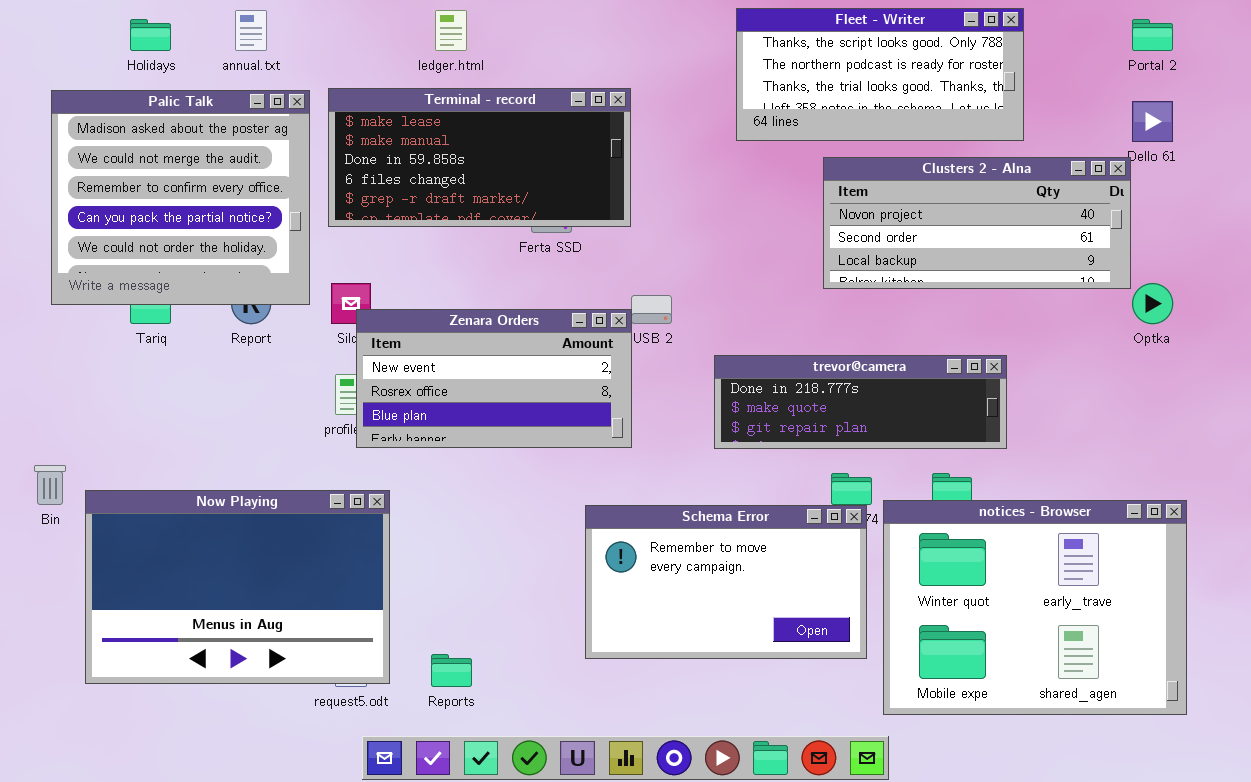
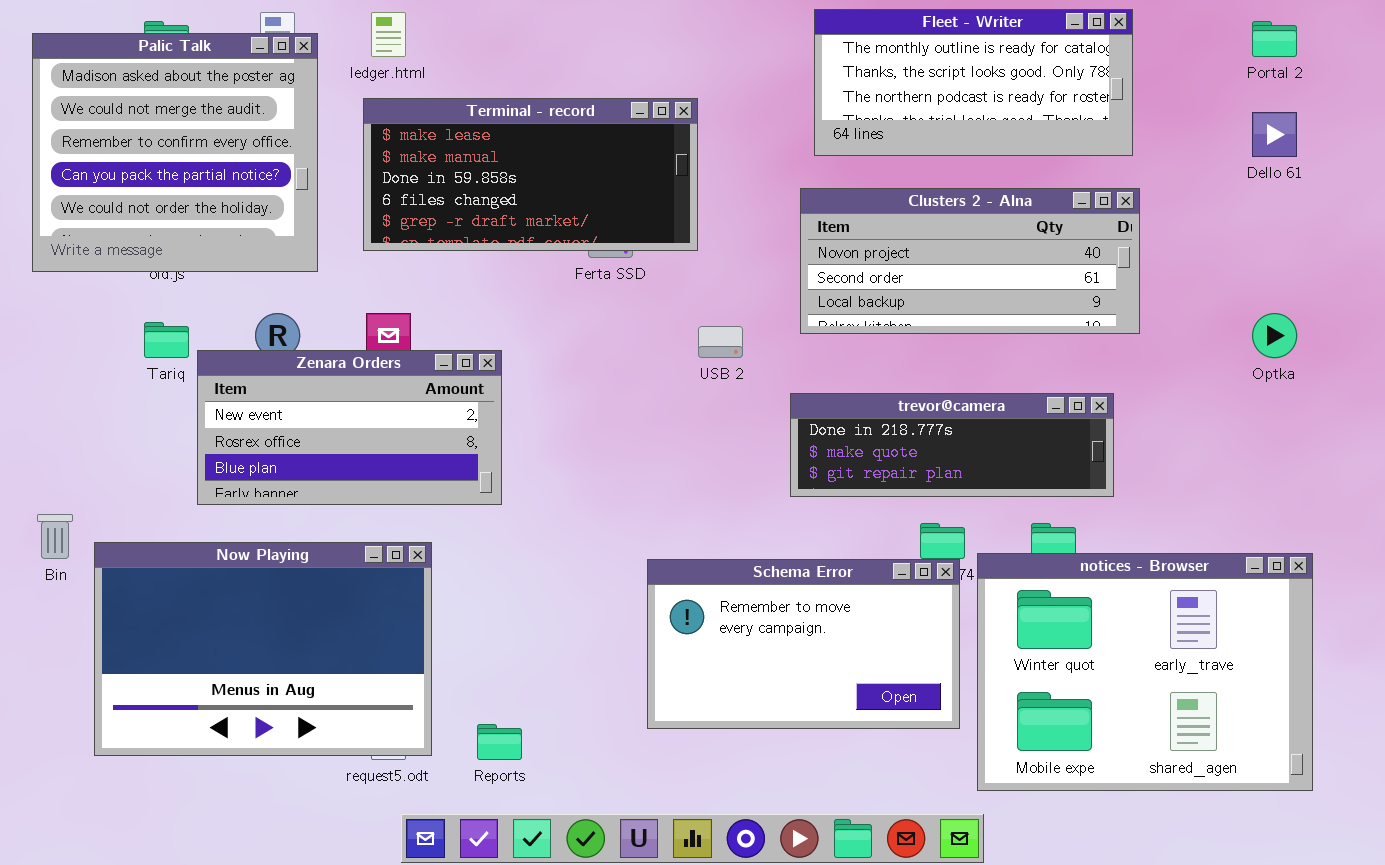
Fleet - Writer: [736,8,1024,141] -> [814,9,1133,156], scrolled up 1 row
ledger.html: [435,10,467,51] -> [371,12,406,57], moved
Palic Talk: [51,90,310,305] -> [32,33,318,272], moved
Clusters 2 - Alna: [823,157,1131,289] -> [800,188,1140,334], moved
Zenara Orders: [356,309,632,448] -> [197,350,502,505], moved

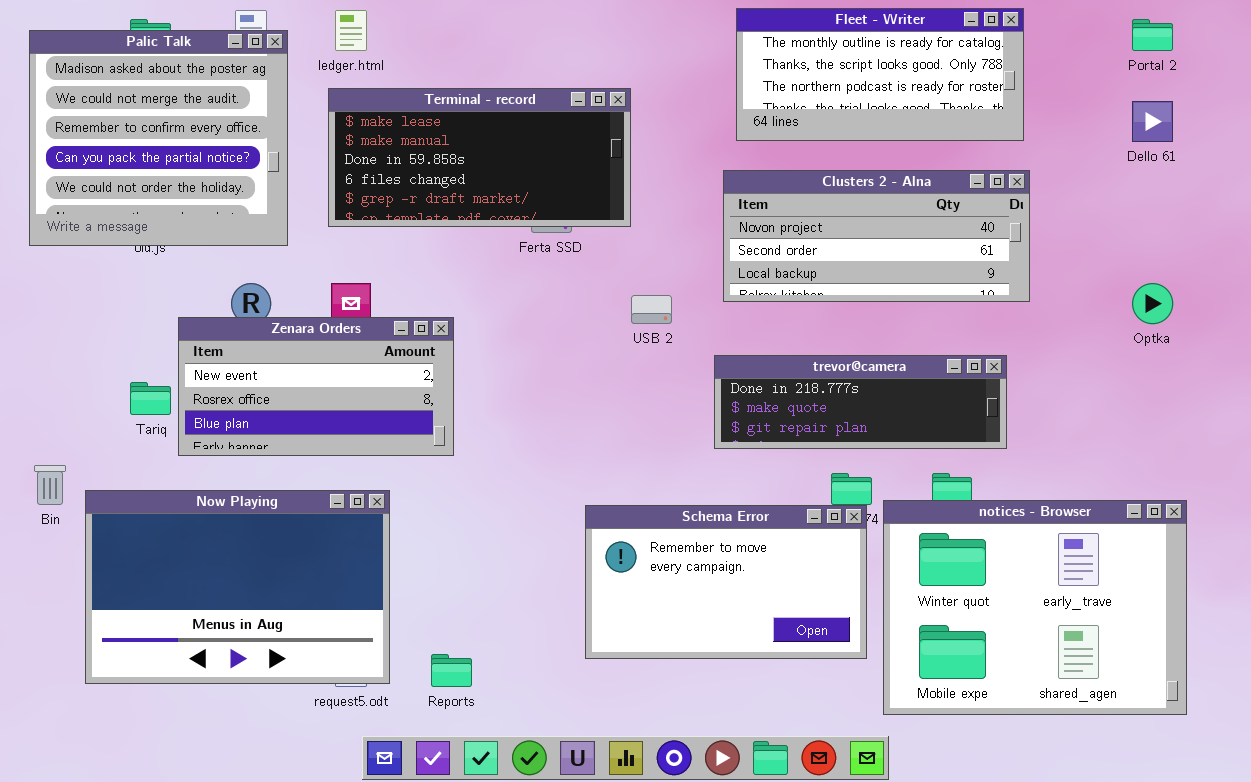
Tariq: [144,322,189,358] -> [130,382,171,415], moved

